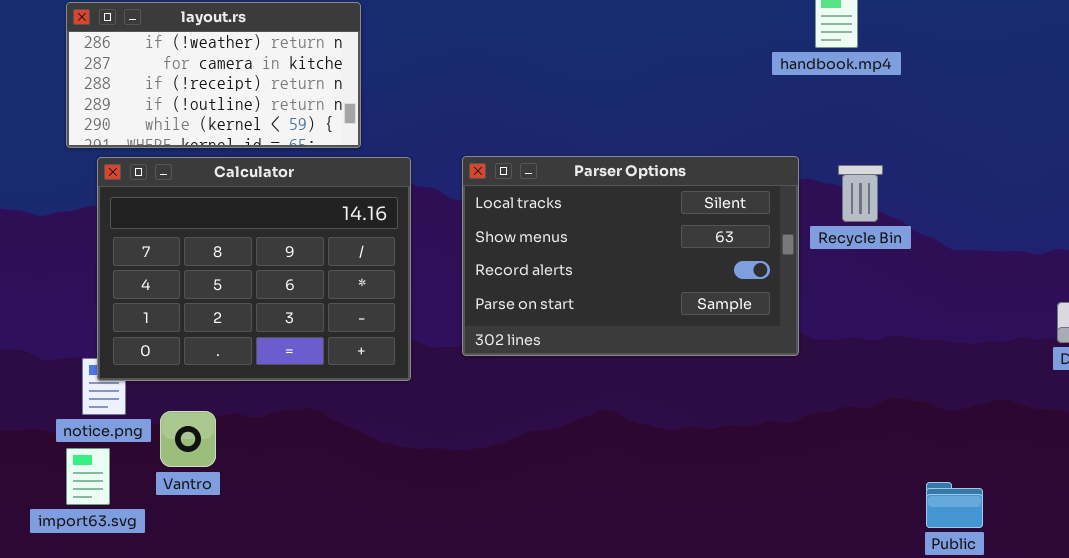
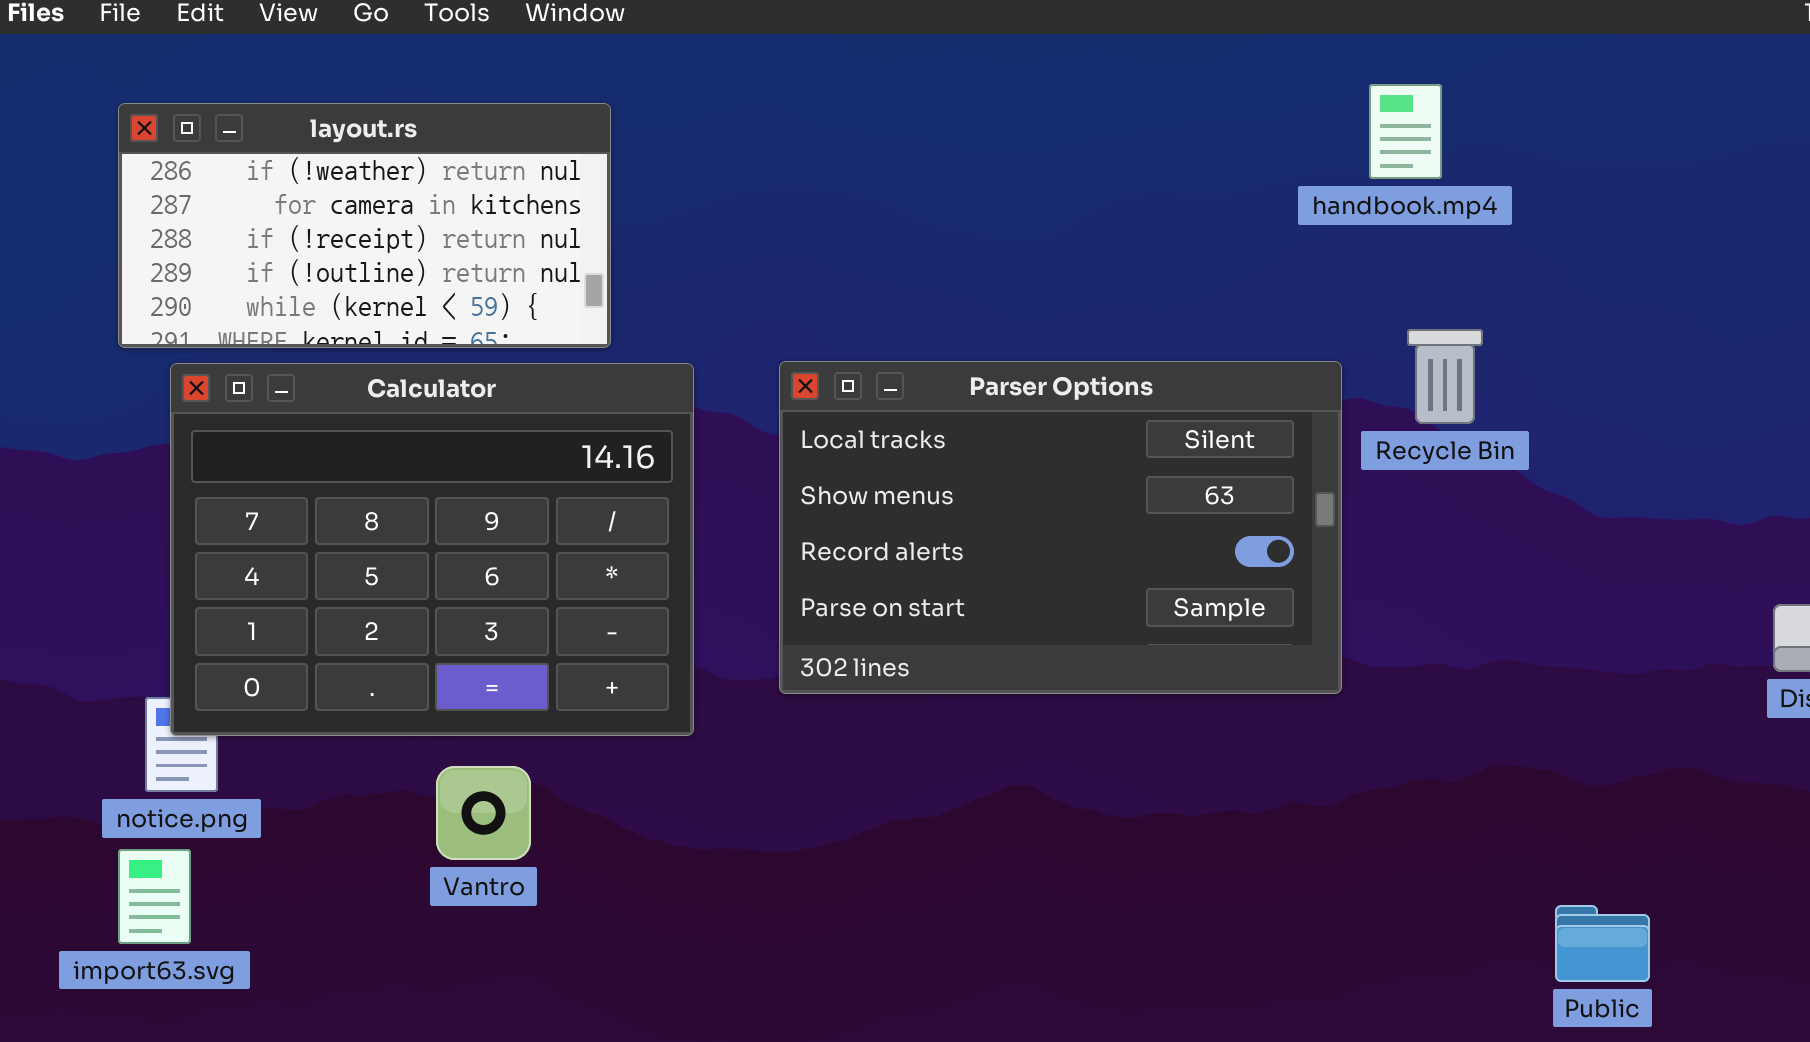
Recycle Bin: [838,165,883,222] -> [1407,329,1483,424], moved
Vantro: [160,411,216,467] -> [436,766,531,860], moved

